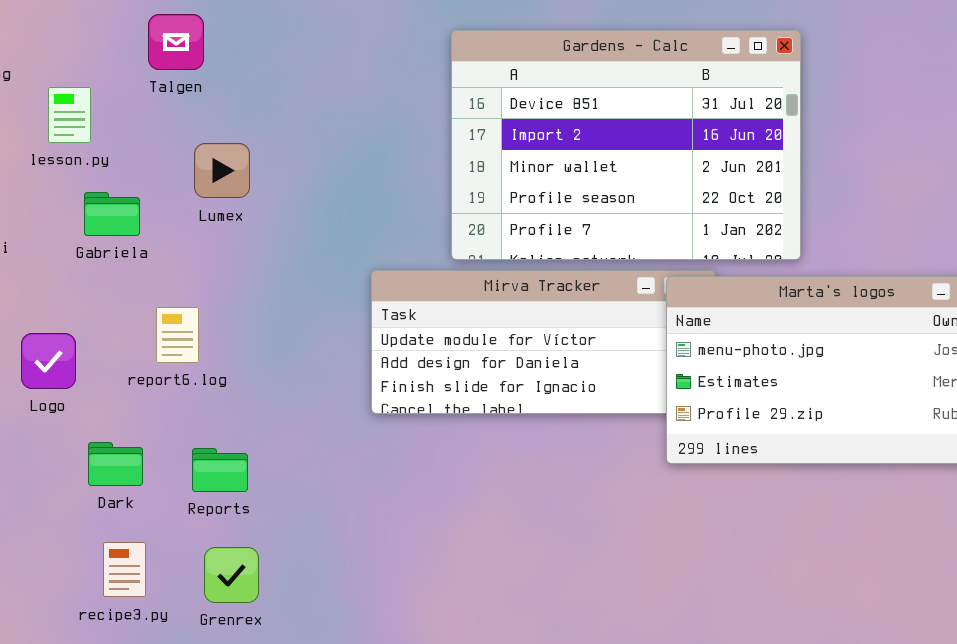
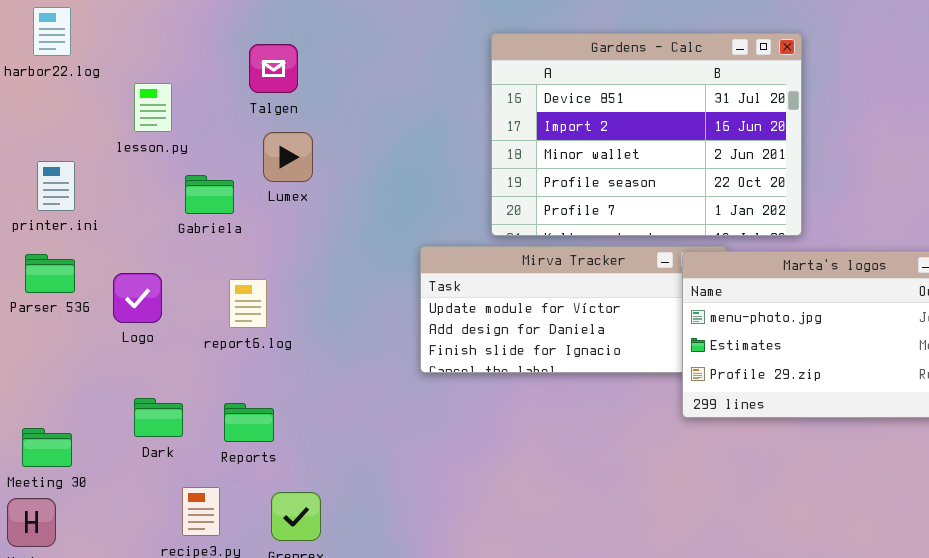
Talgen: [148,14,204,70] -> [249,44,298,93], moved
Gabriela: [84,192,140,236] -> [185,175,234,214], moved
Logo: [21,333,76,389] -> [113,273,162,323], moved
Dark: [88,442,143,486] -> [134,398,183,437], moved
Reports: [192,448,248,492] -> [224,403,274,442], moved

